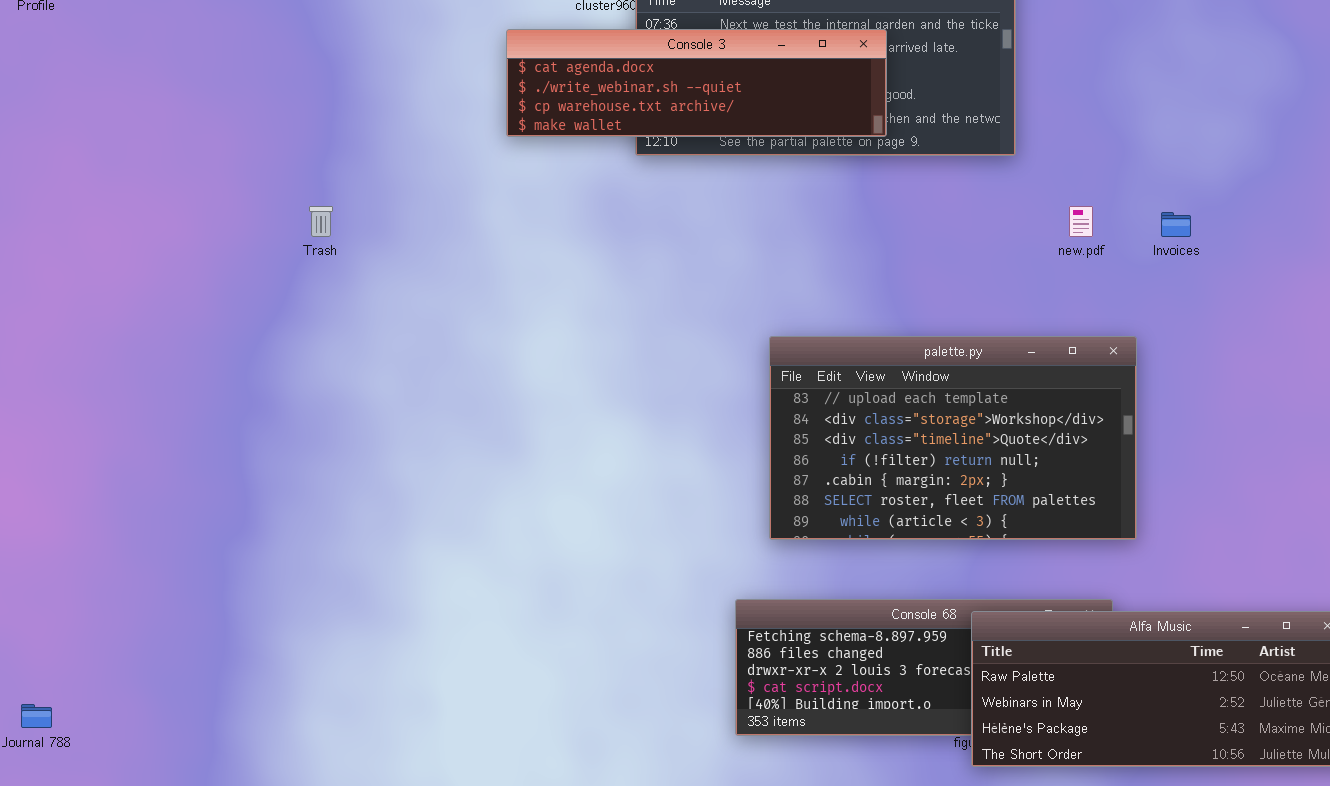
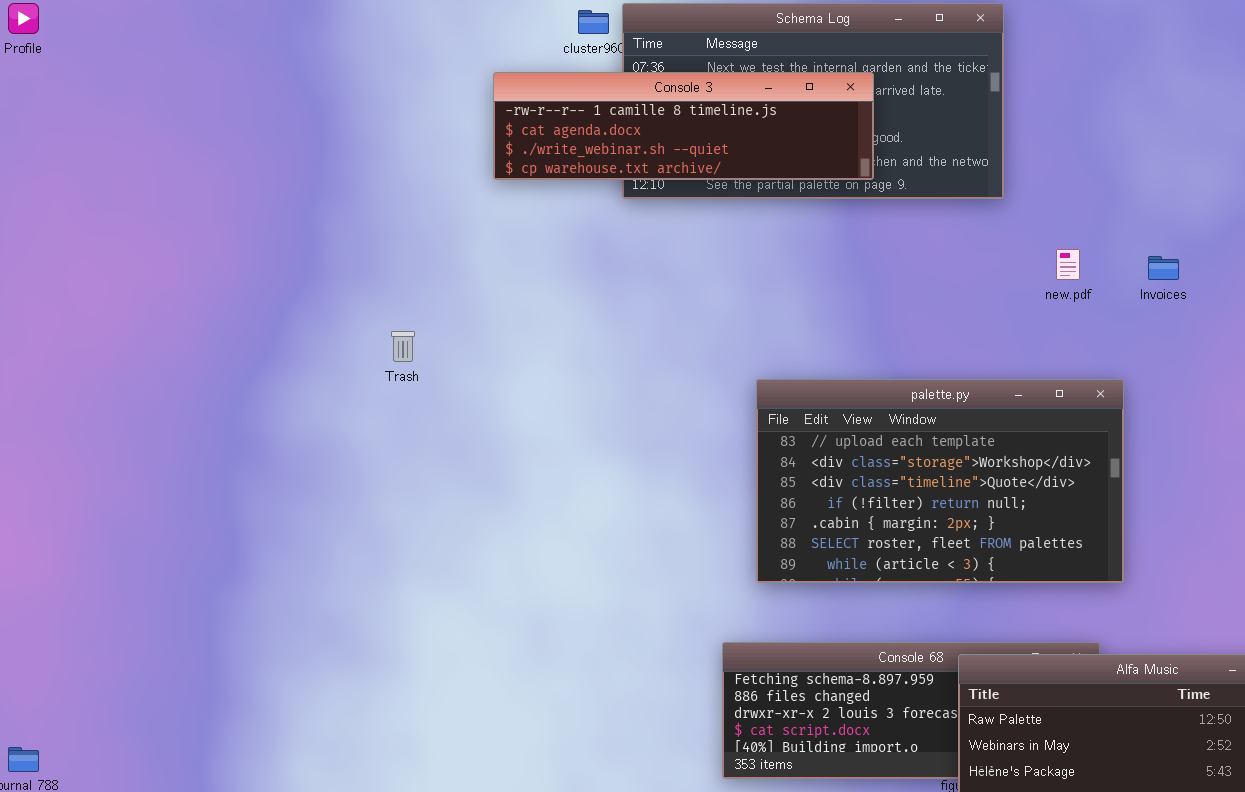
Console 3: [506,29,887,137] -> [493,72,874,180], scrolled up 1 row
Trash: [309,206,333,237] -> [391,331,415,362], moved

